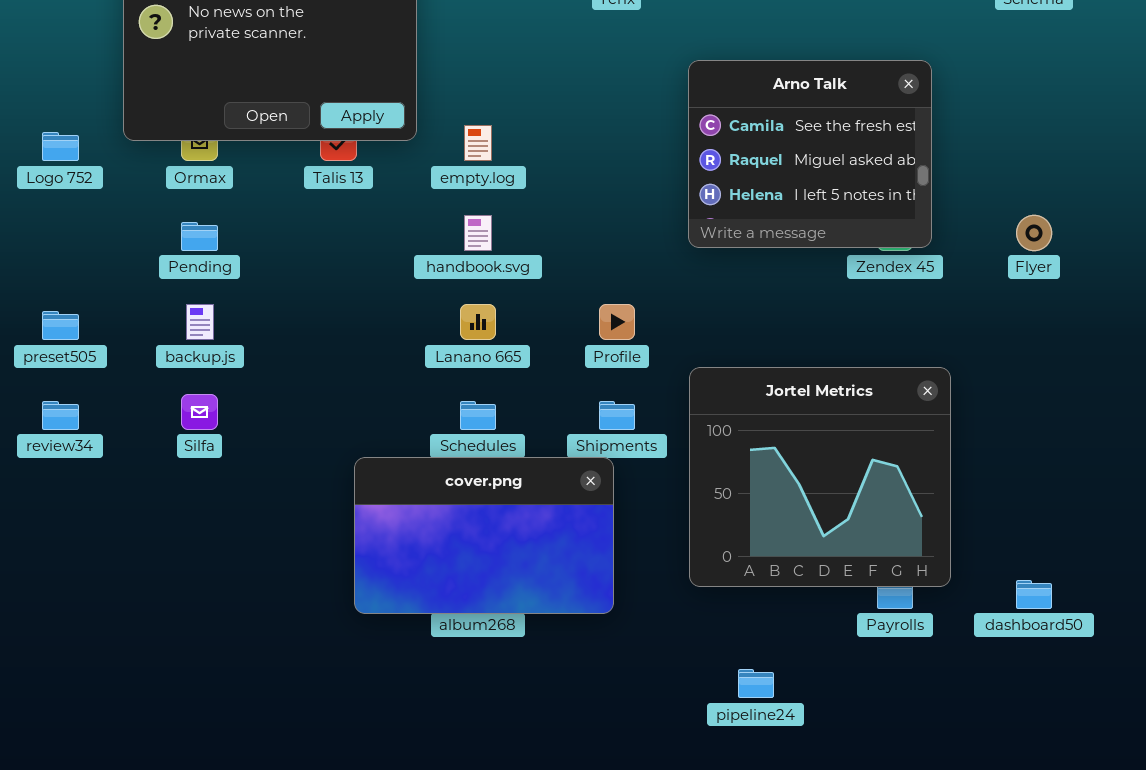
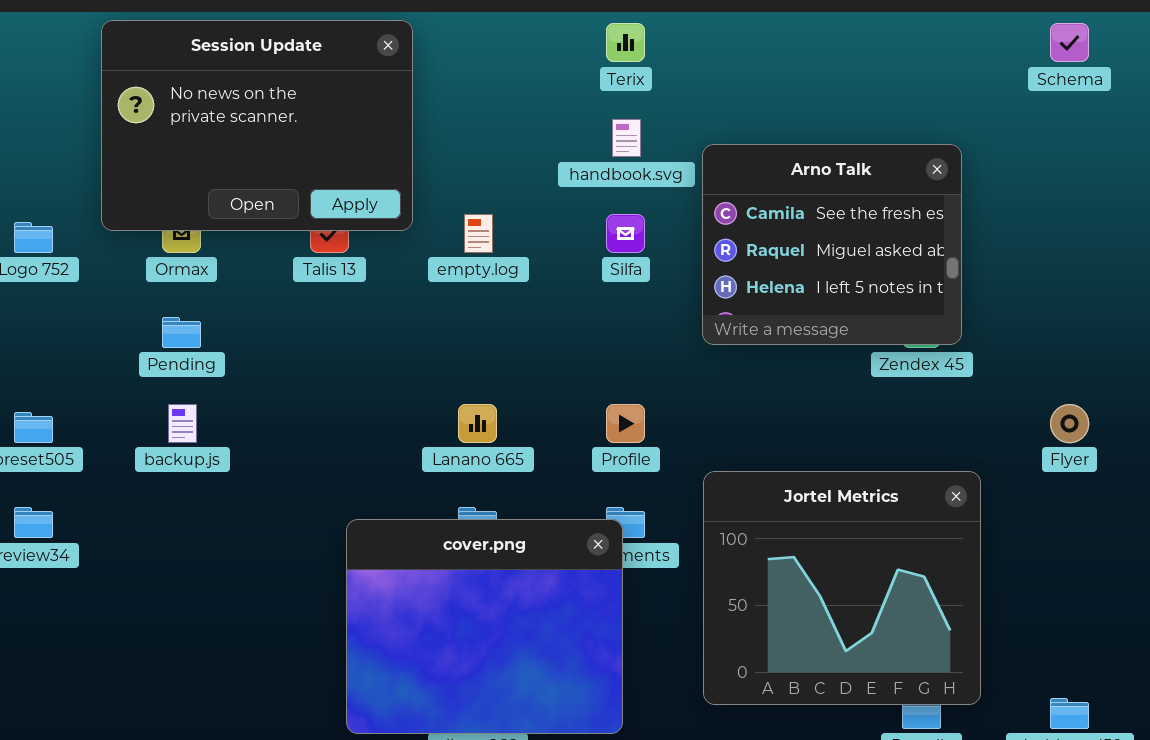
handbook.svg: [464,215,492,251] -> [612,119,641,157], moved
Flyer: [1016,215,1052,251] -> [1050,404,1089,443], moved
Silfa: [181,394,218,430] -> [606,214,645,253], moved
cover.png: [354,457,614,614] -> [346,519,623,734], resized

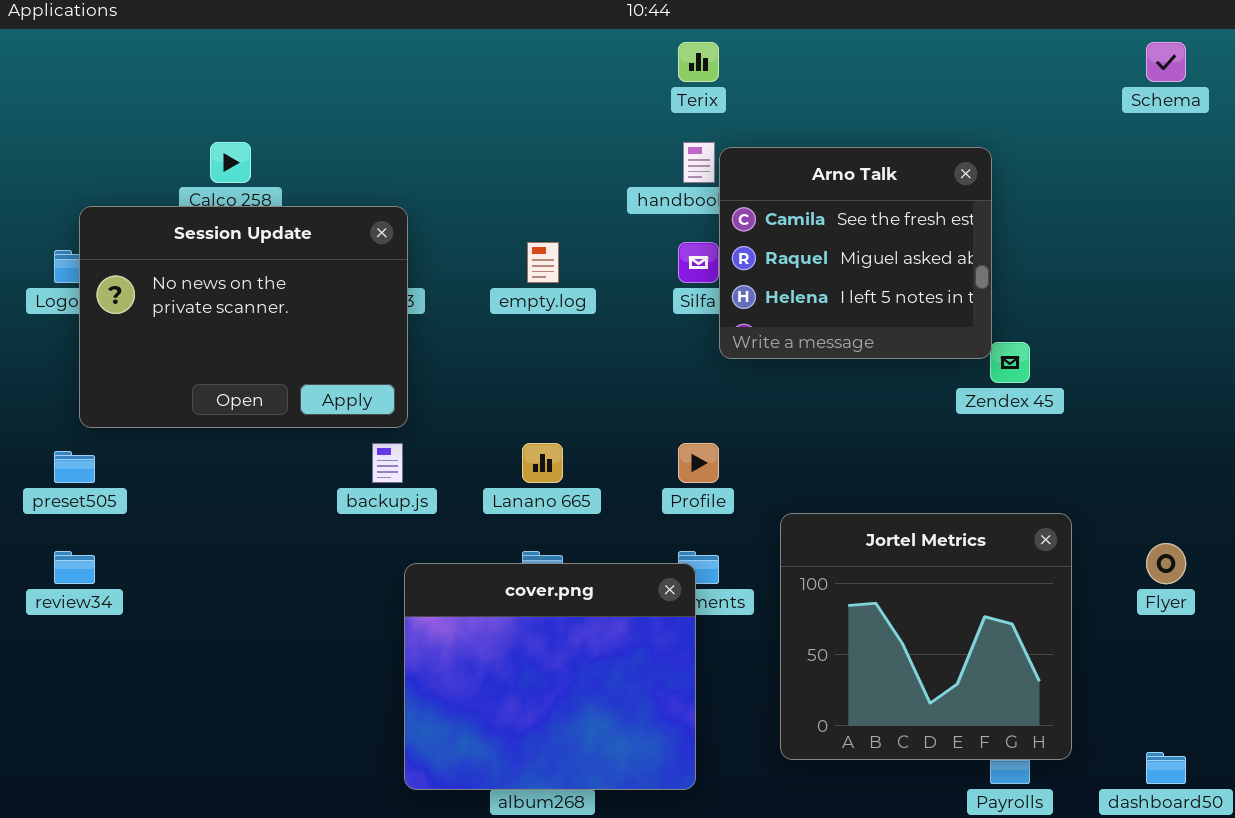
Session Update: [101,20,413,231] -> [79,206,408,428], moved
Arno Talk: [702,144,962,345] -> [719,147,992,359], moved
backup.js: [168,404,197,443] -> [372,443,403,483], moved
Flyer: [1050,404,1089,443] -> [1146,543,1186,584], moved

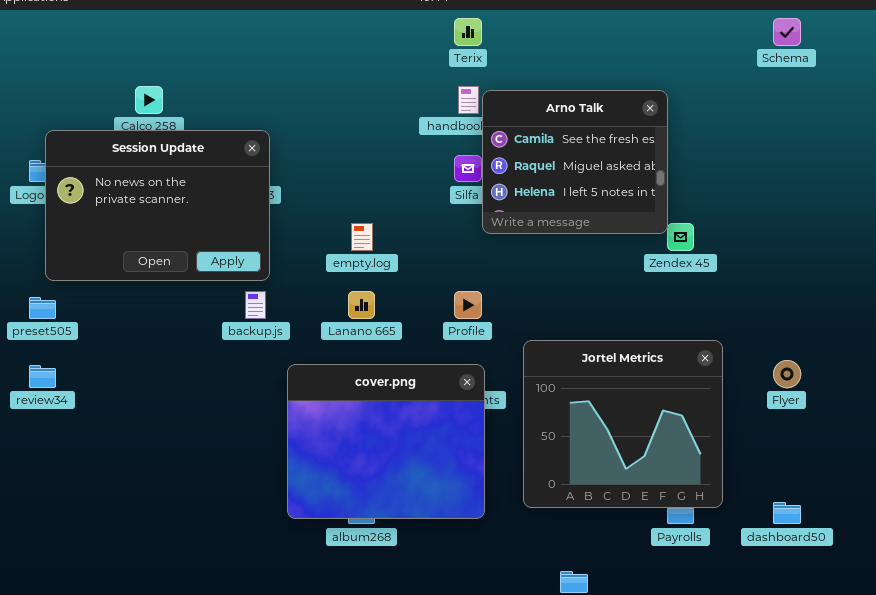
empty.log: [527,242,559,283] -> [351,223,373,251], moved
cover.png: [404,563,696,790] -> [287,364,485,519], moved

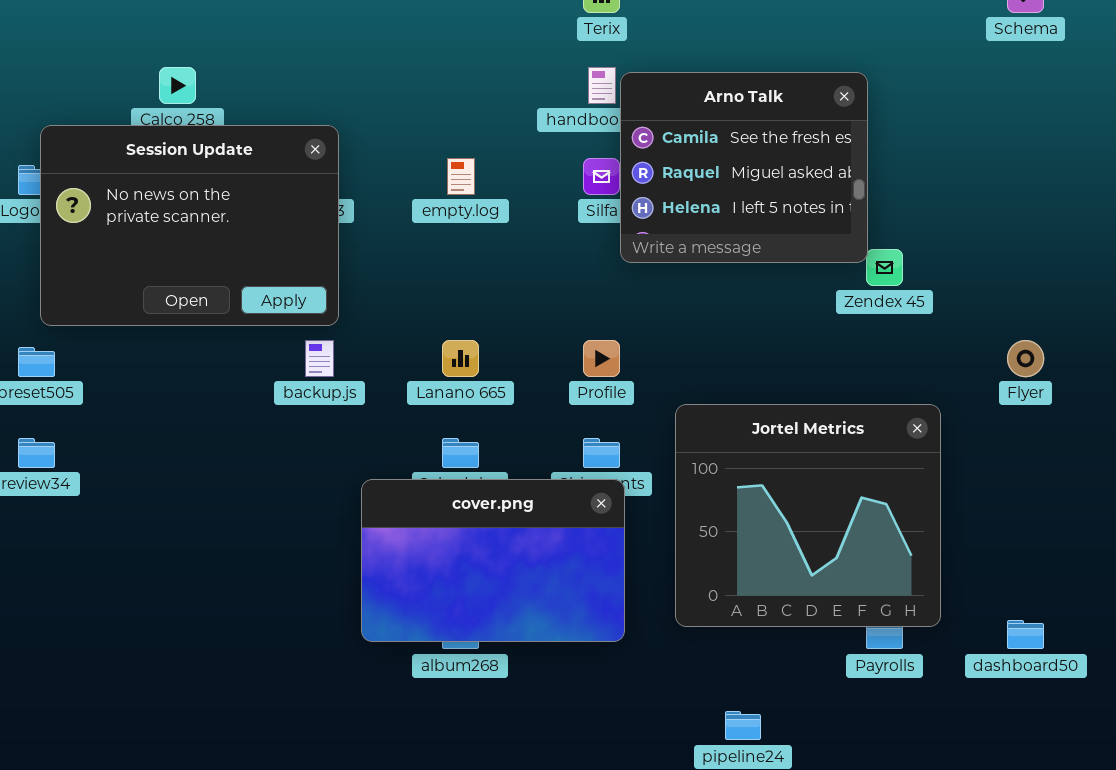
empty.log: [351,223,373,251] -> [447,158,475,195], moved
Flyer: [773,360,801,388] -> [1007,340,1044,377], moved
cover.png: [287,364,485,519] -> [361,479,625,642], resized

